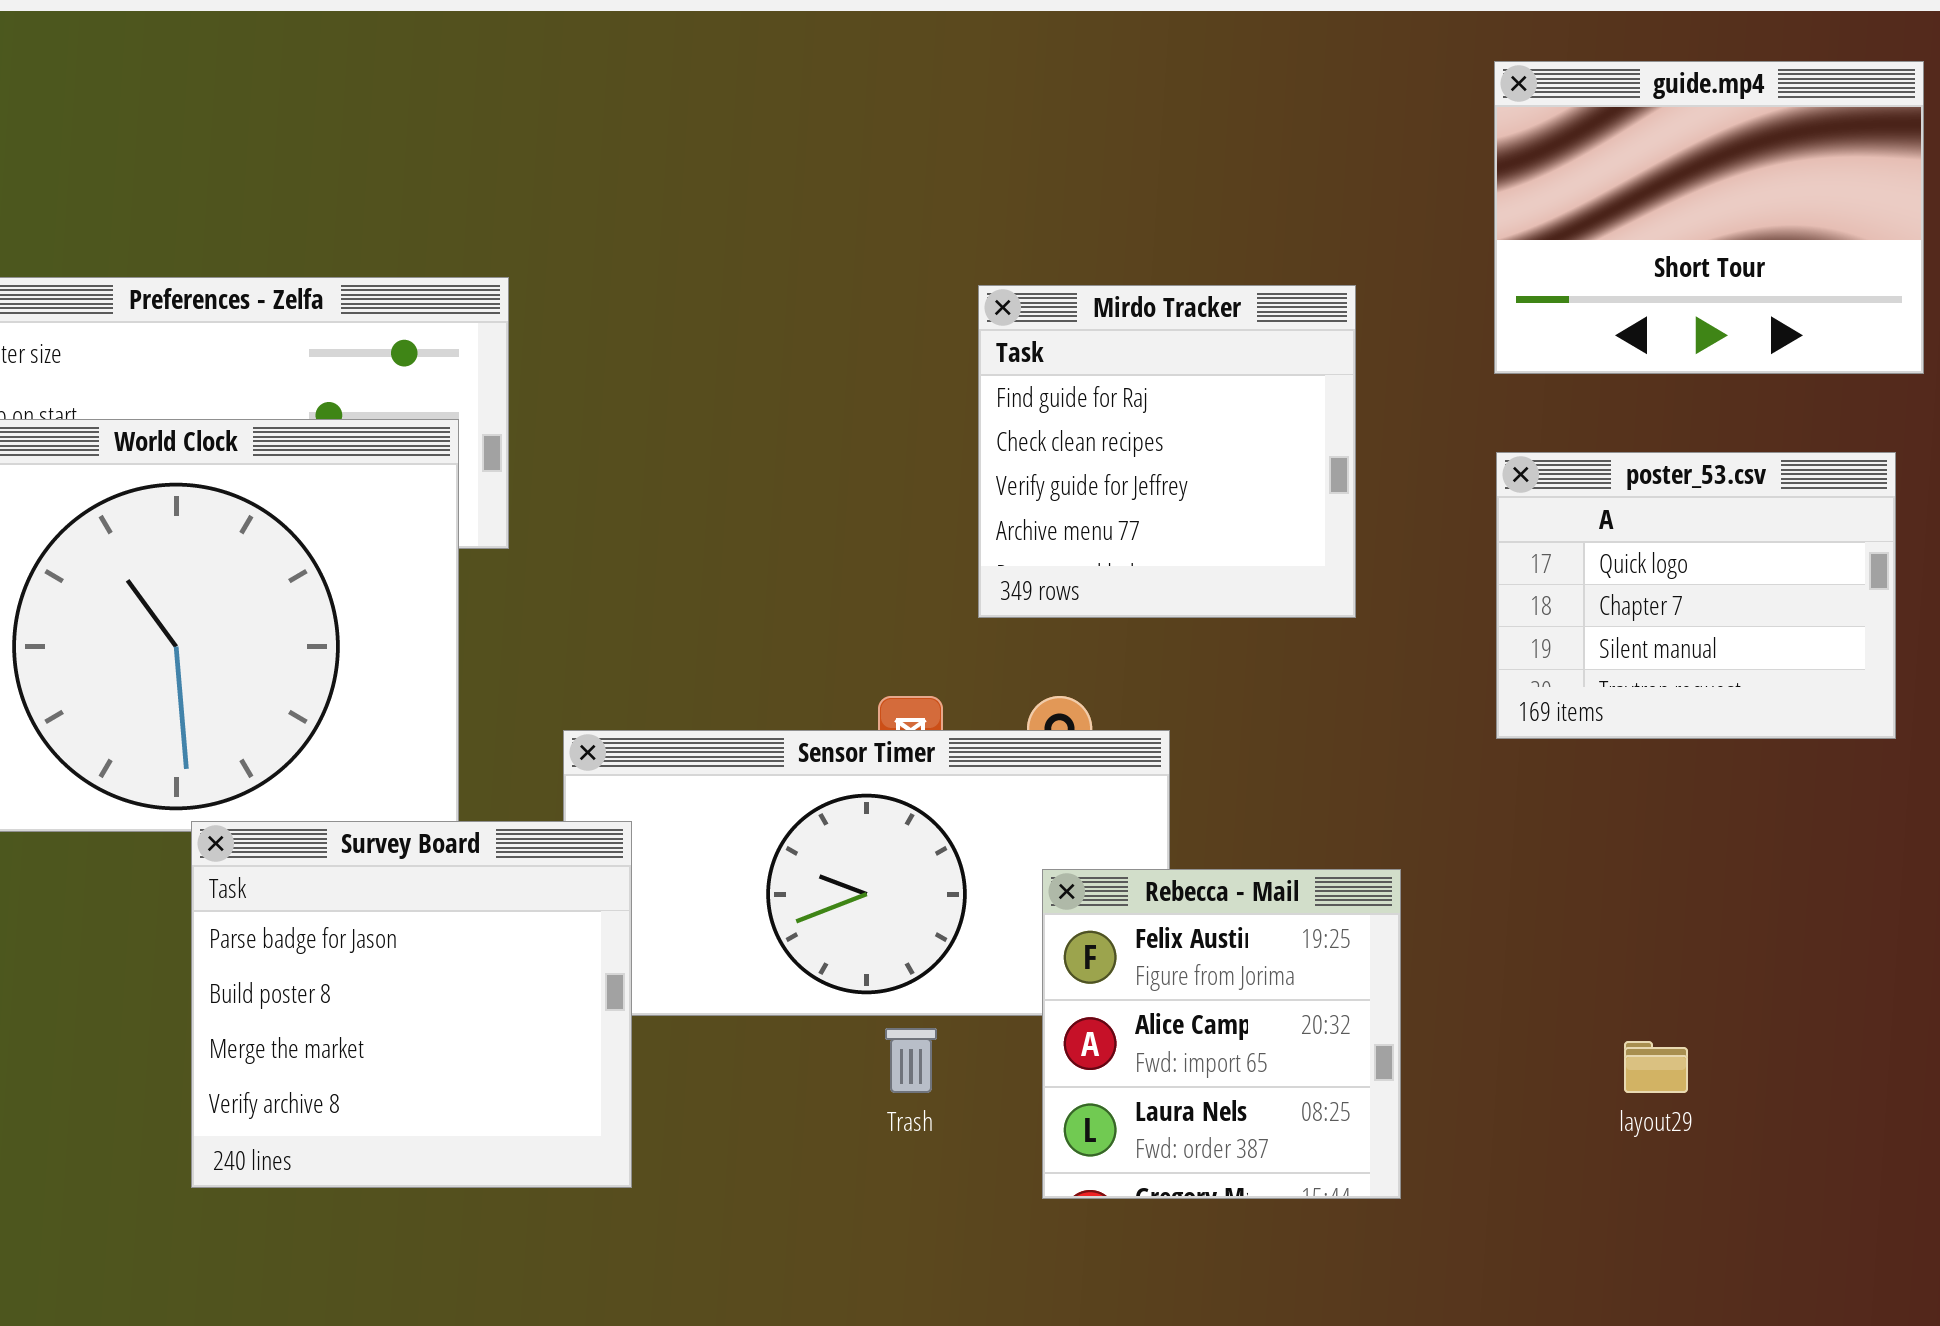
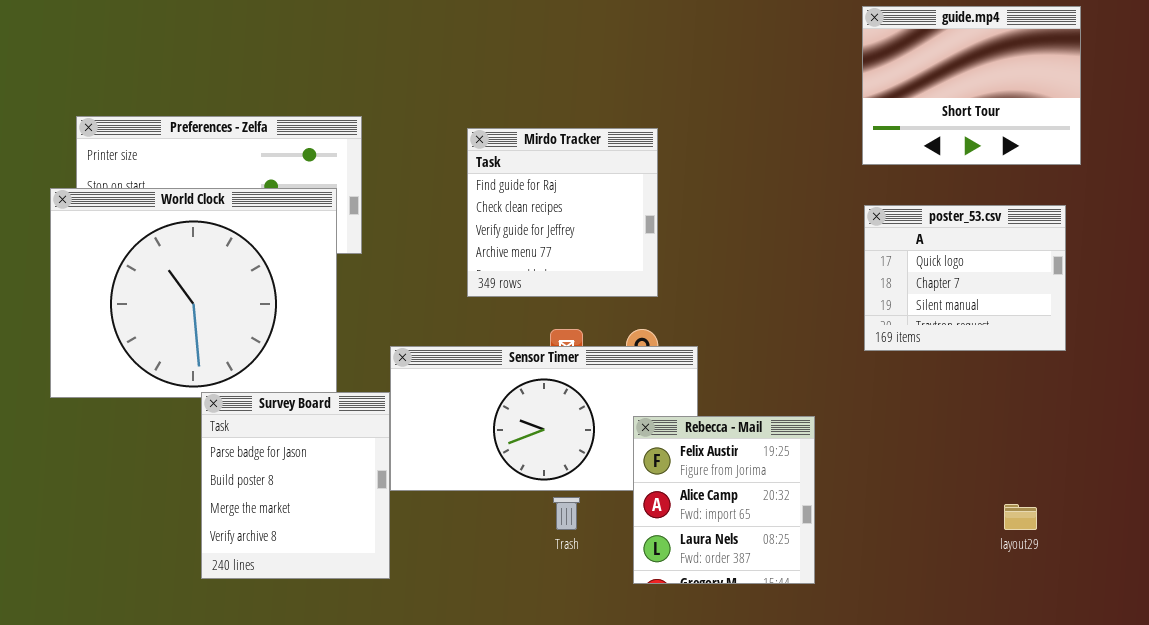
Mirdo Tracker: [978,285,1356,618] -> [467,128,658,297], moved
Survey Board: [191,821,632,1188] -> [201,392,390,579], resized
layout29: [1624,1041,1688,1093] -> [1004,504,1037,530], moved

